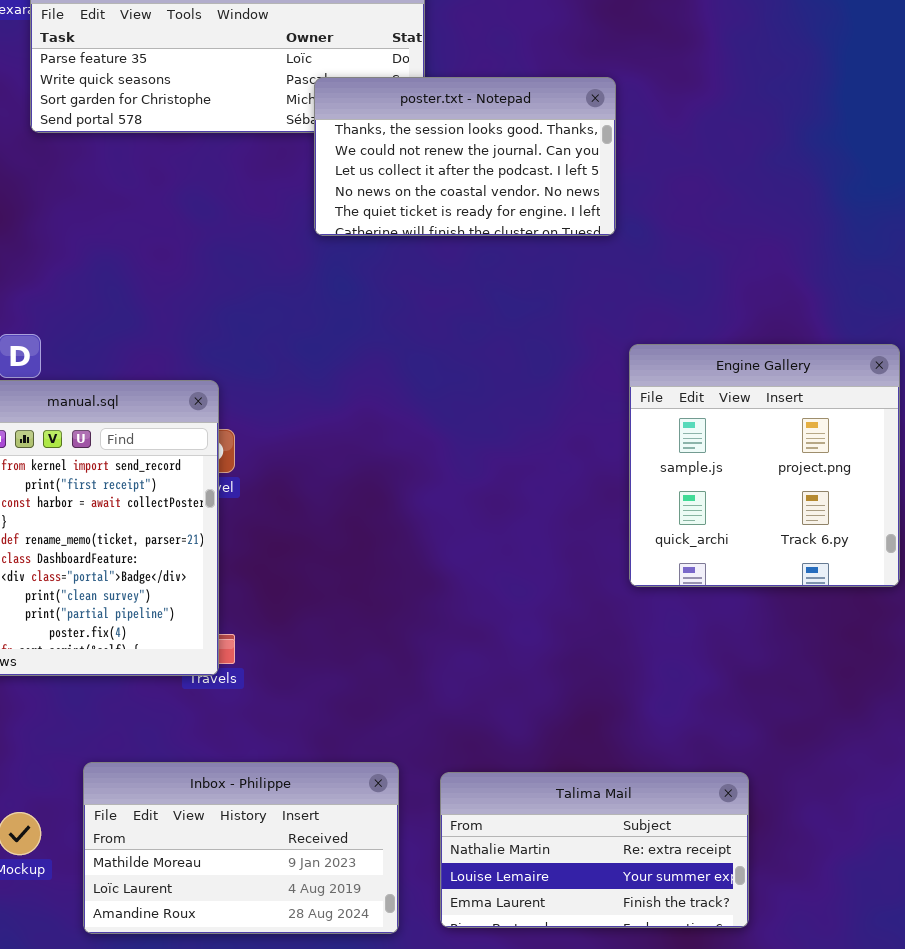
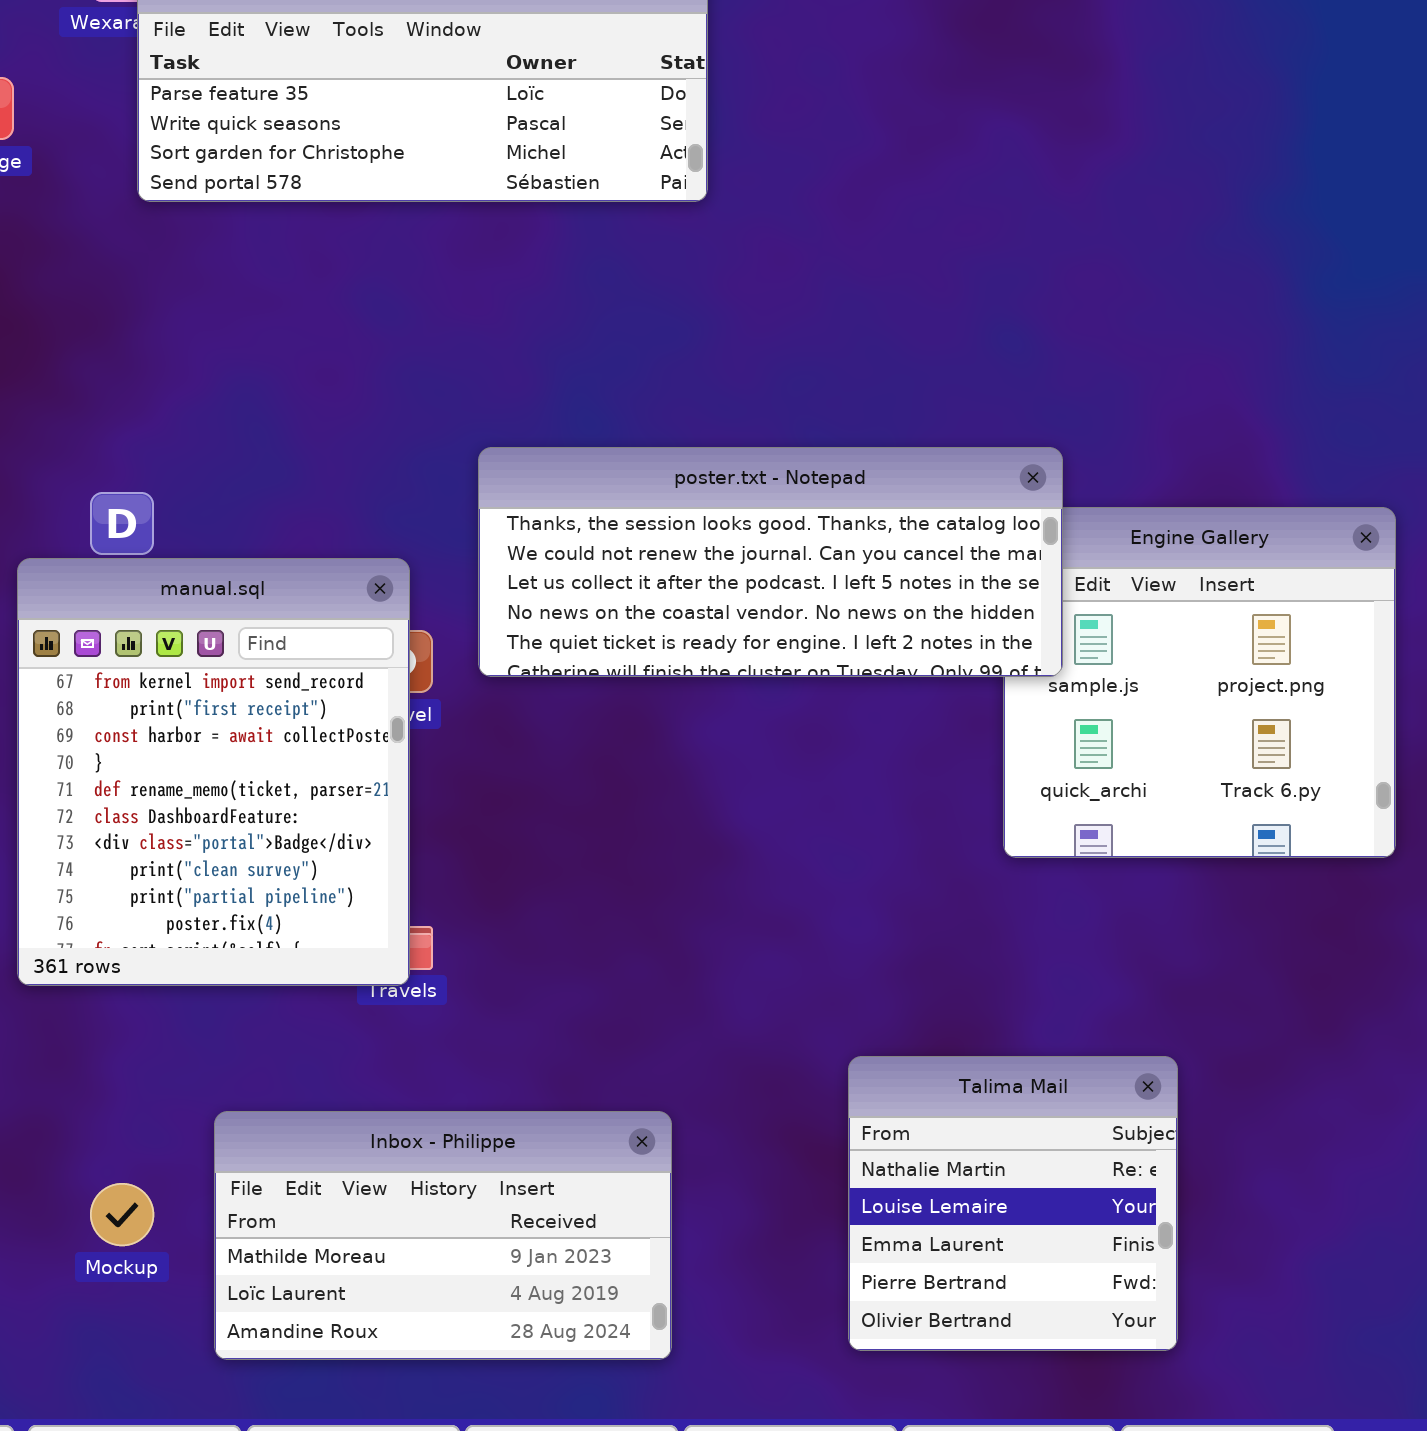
poster.txt - Notepad: [314,77,616,236] -> [478,447,1063,677], moved, resized
Talima Mail: [440,772,749,928] -> [848,1056,1178,1351], resized

